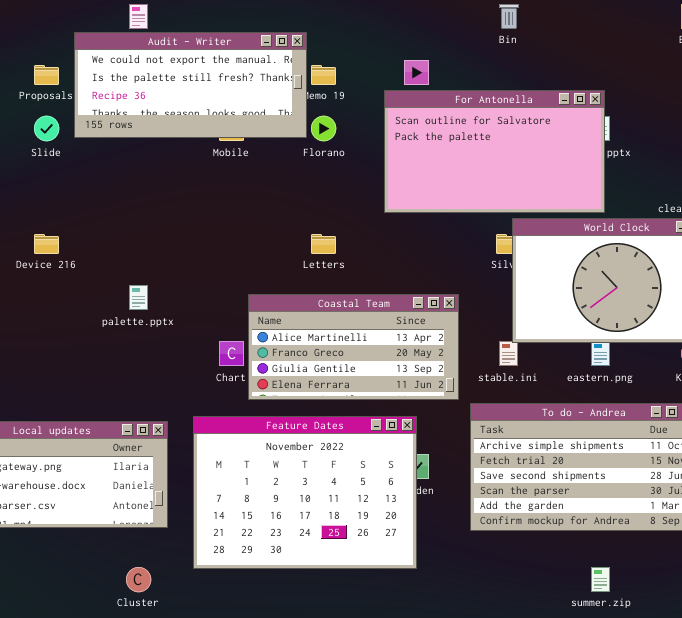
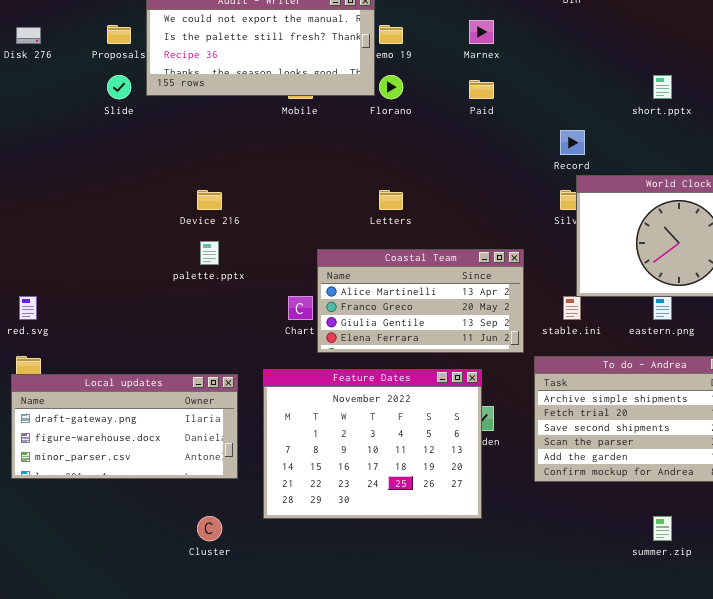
For Antonella: [384,90,605,213] -> none, closed
Device 216: [34,234,59,254] -> [197,190,222,210], moved

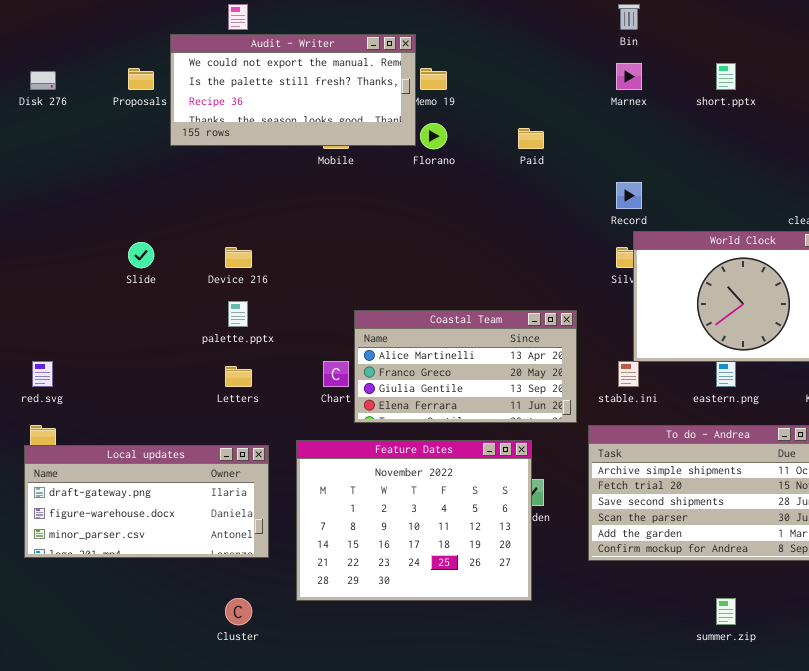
Marnex: [469,20,494,44] -> [616,63,642,90], moved
Slide: [107,75,131,99] -> [128,242,154,268], moved
short.pptx: [653,75,672,99] -> [716,63,736,90], moved
Letters: [379,190,403,210] -> [225,366,252,387], moved

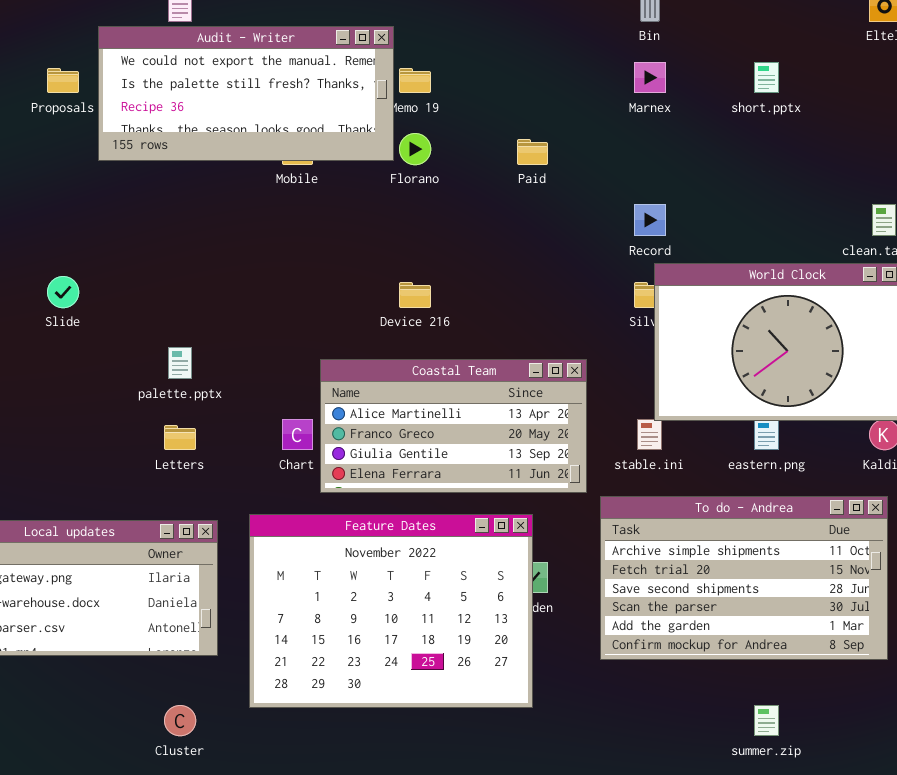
Device 216: [225,247,252,268] -> [399,282,431,308], moved

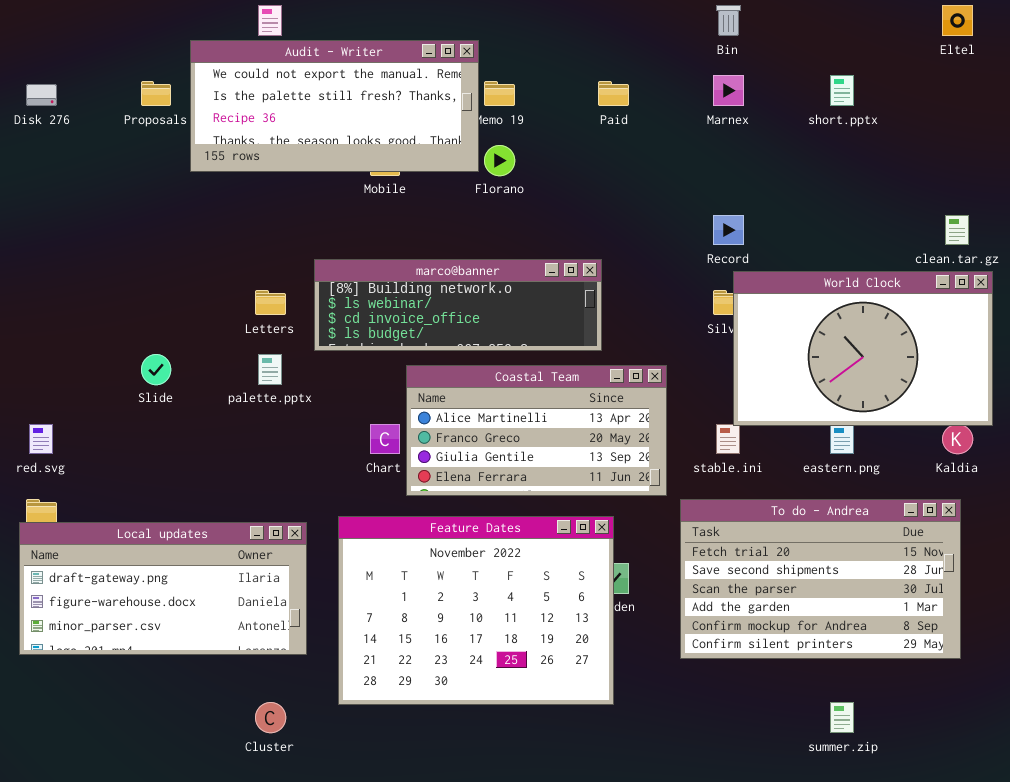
Paid: [517,139,548,165] -> [598,81,629,106], moved
marco@banner: none -> [314,259,602,351], opened
Slide: [47,276,79,308] -> [141,354,171,385], moved
Letters: [164,425,196,450] -> [255,290,286,315], moved
To do - Andrea: [600,496,888,660] -> [680,499,961,659], scrolled down 1 row

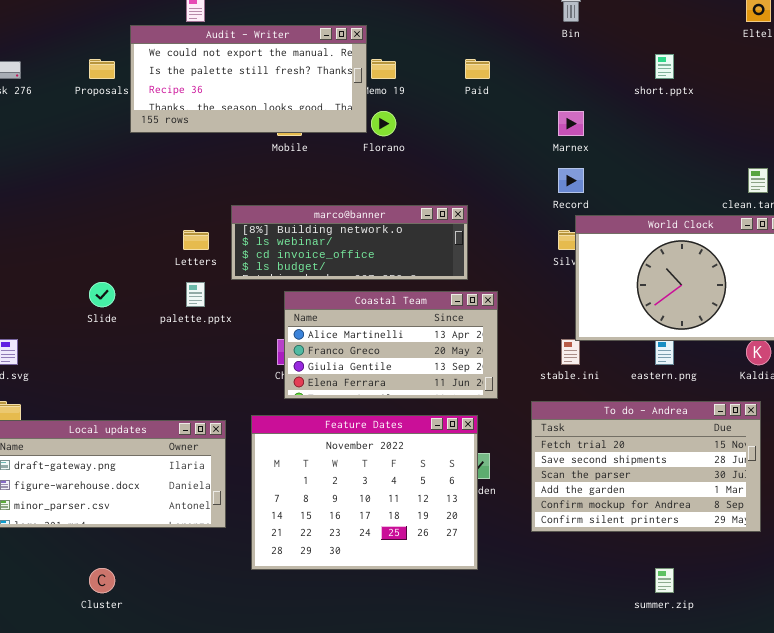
Marnex: [713,75,744,106] -> [558,111,584,136], moved
Coastal Team: [406,365,667,496] -> [284,291,498,399], moved
Cluster: [255,702,286,733] -> [89,568,115,593], moved

